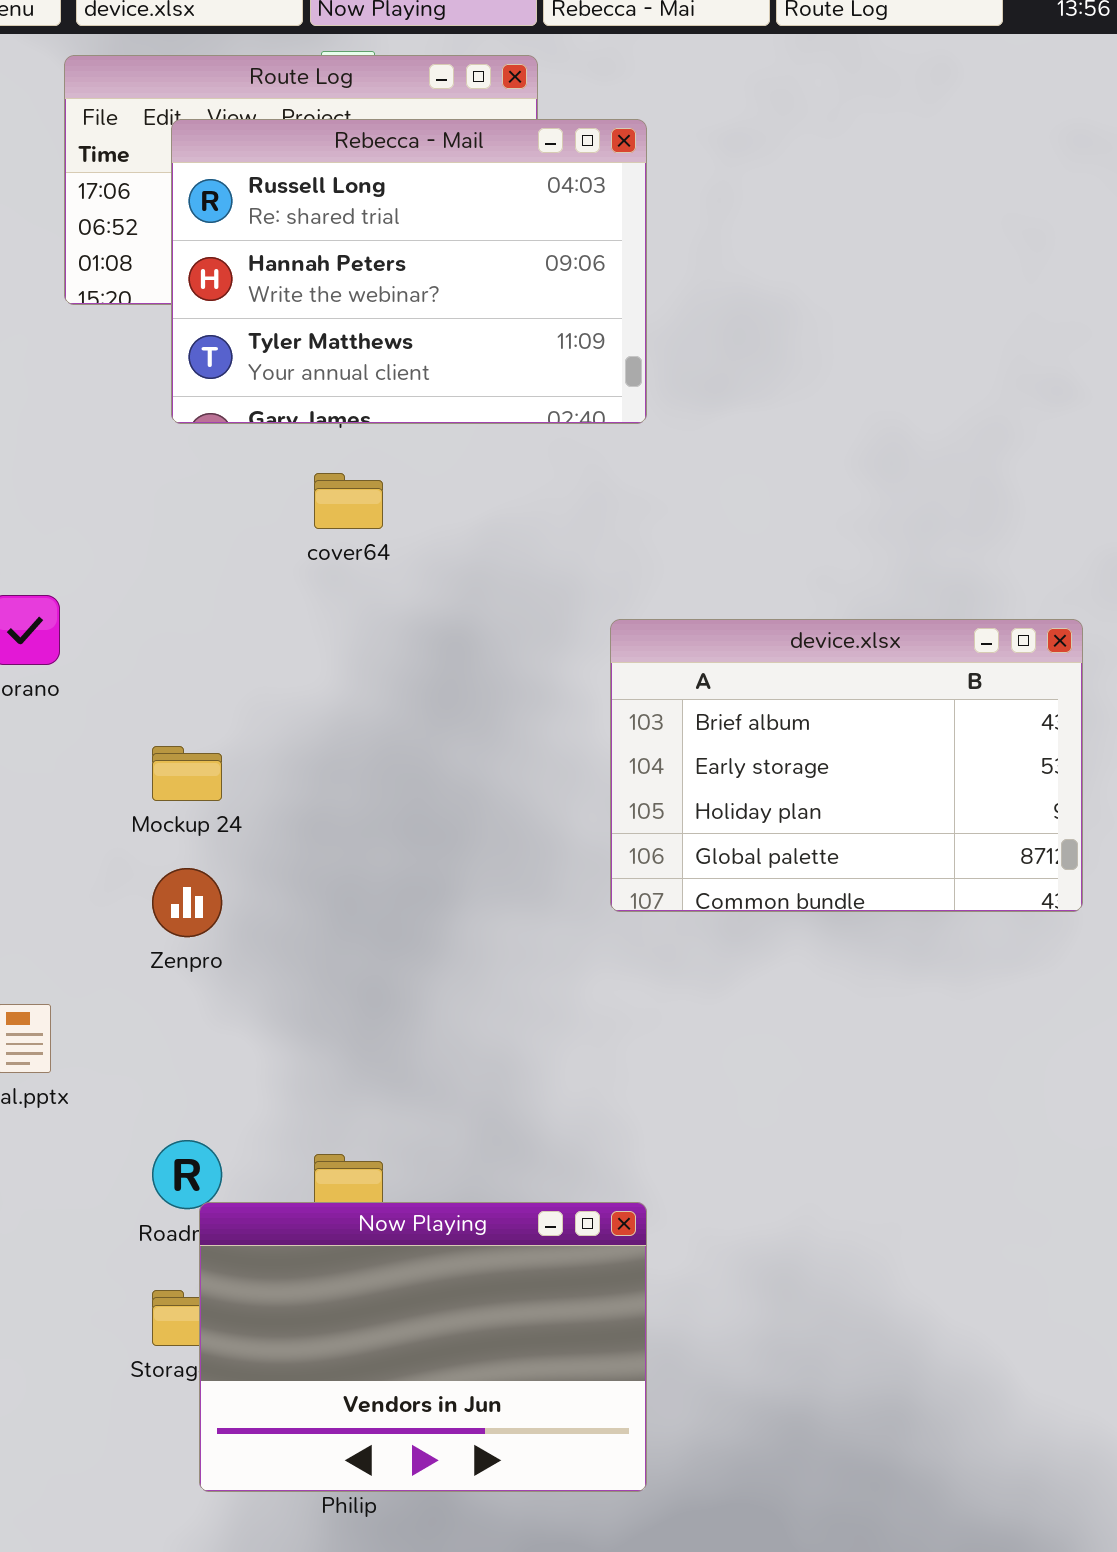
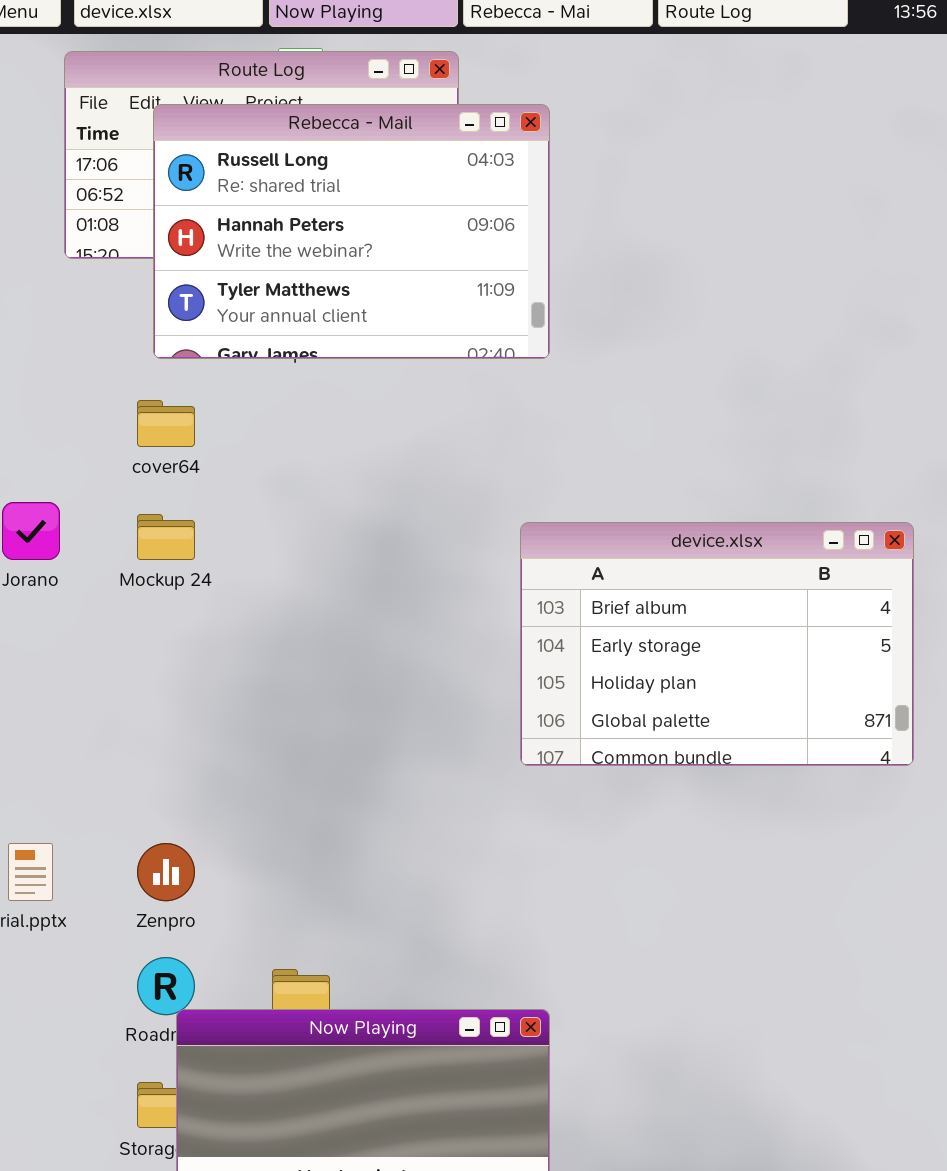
cover64: [314,473,383,529] -> [137,400,195,447], moved
Mockup 24: [152,746,222,801] -> [137,514,195,560], moved
Zenpro: [152,868,222,937] -> [137,843,195,901], moved

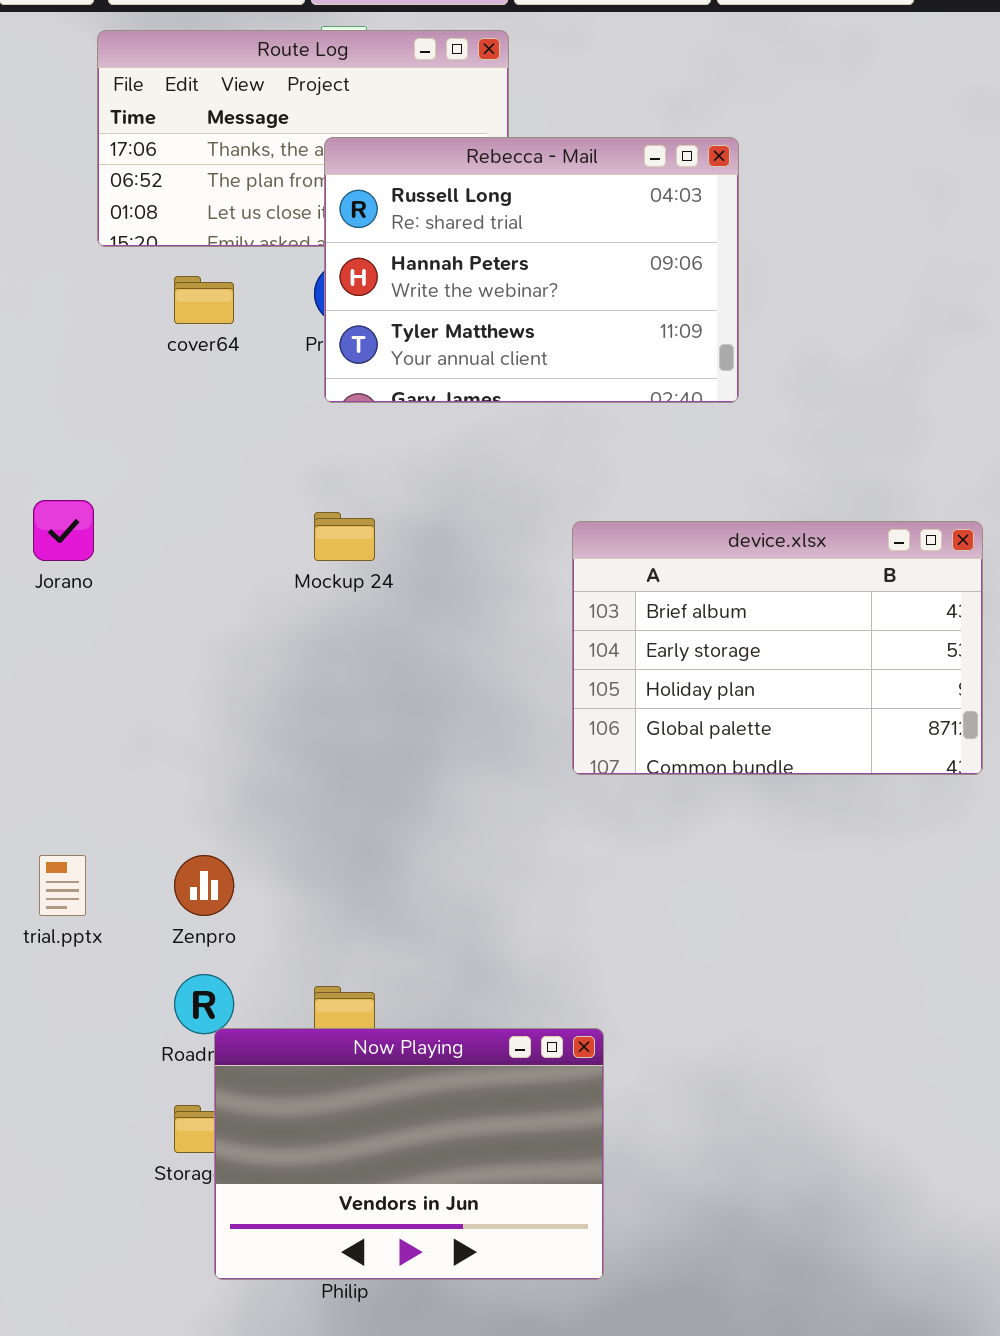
Rebecca - Mail: [153,104,550,359] -> [324,137,739,403], moved
cover64: [137,400,195,447] -> [174,276,234,324], moved
Mockup 24: [137,514,195,560] -> [314,512,375,561], moved

